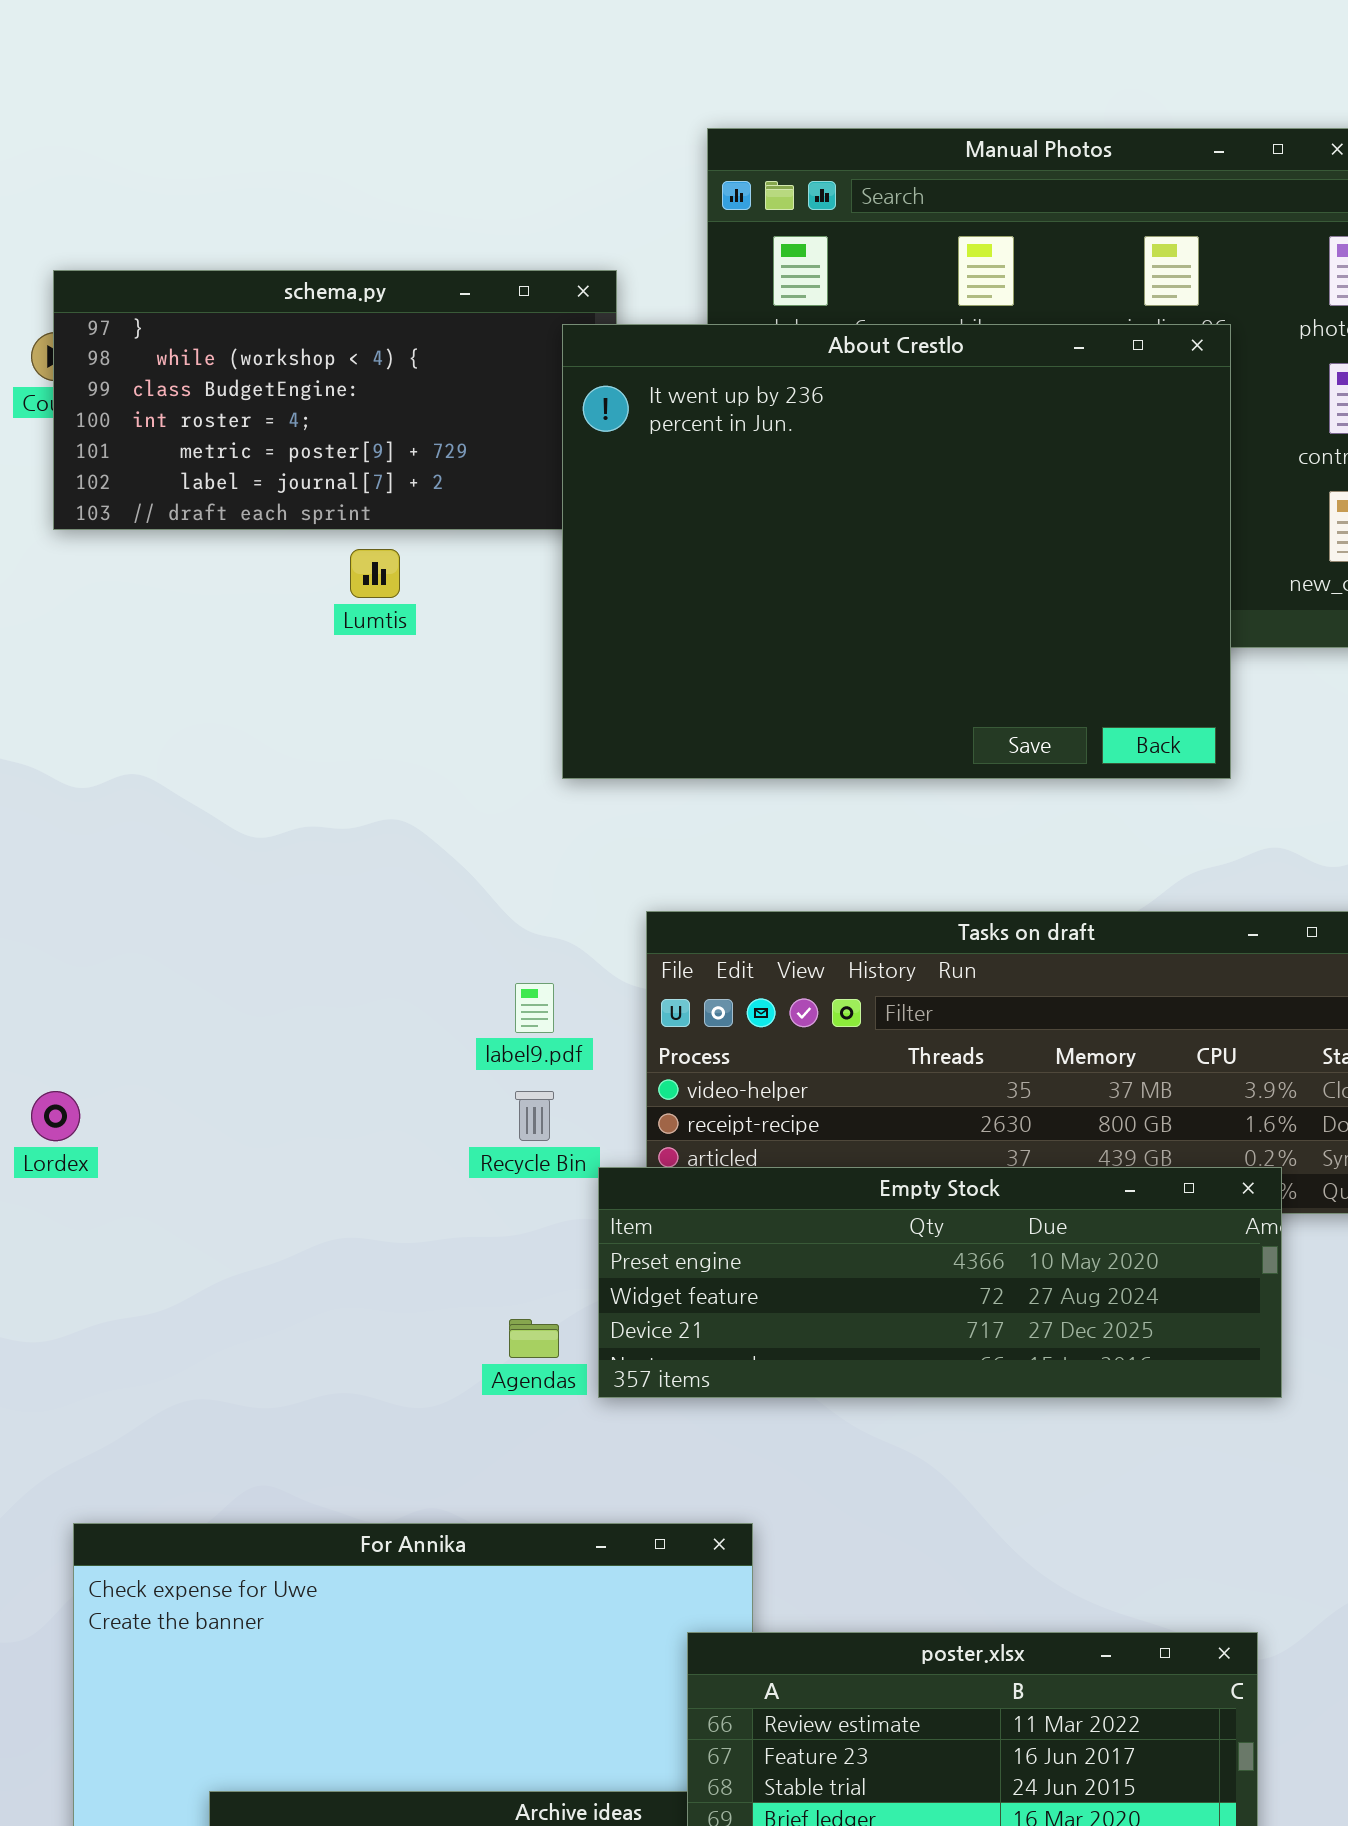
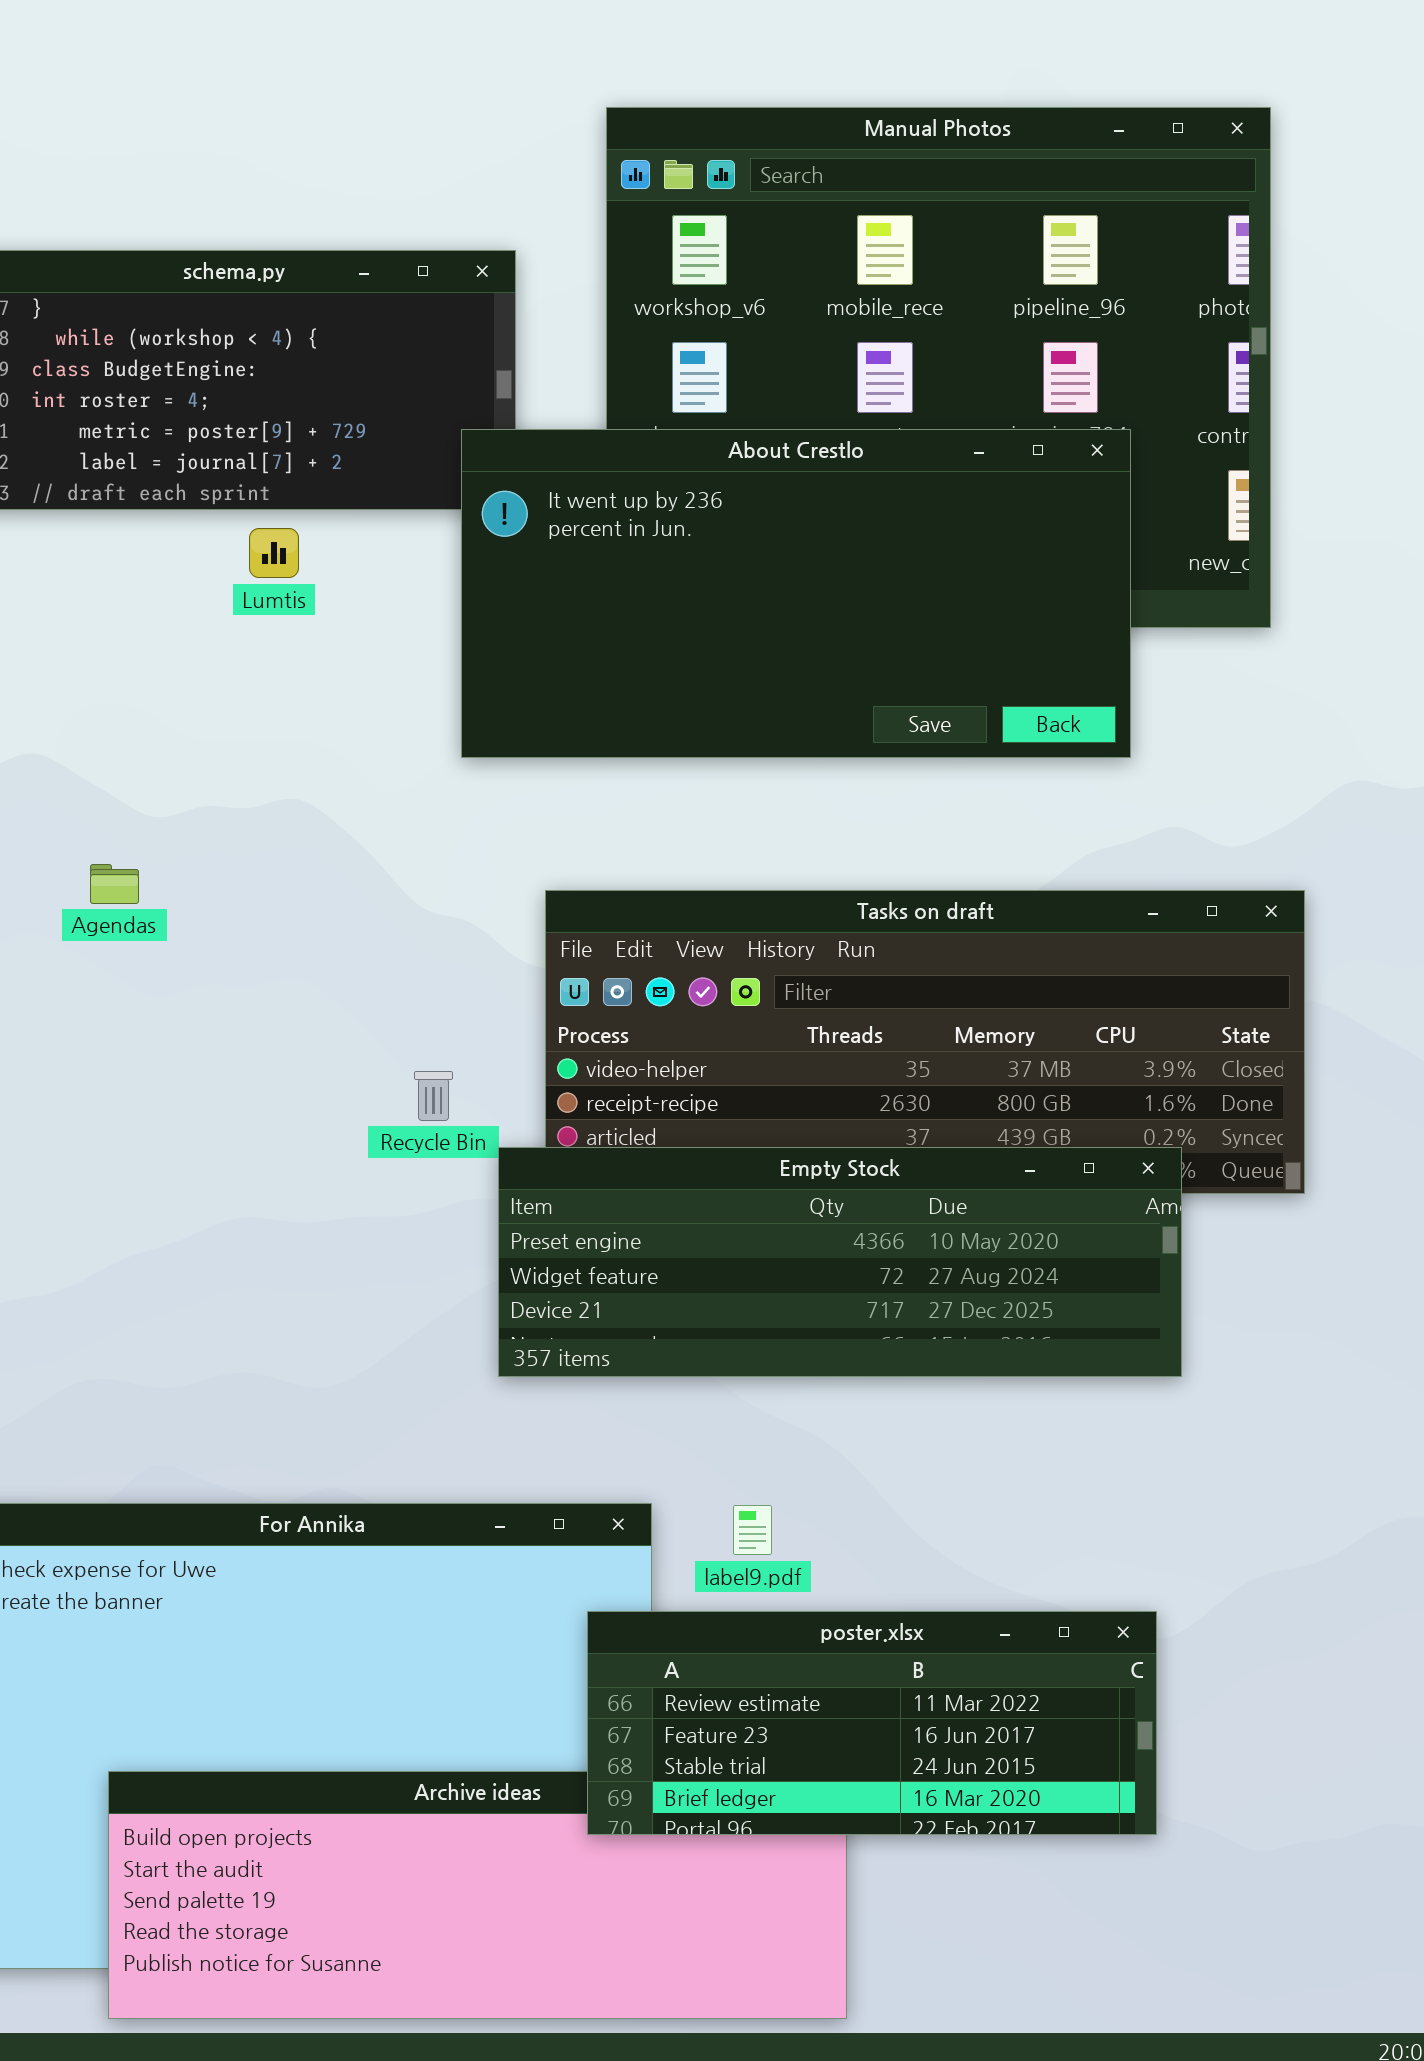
About Crestlo: [562,324,1231,779] -> [461,429,1131,758], resized
label9.pdf: [515,983,554,1033] -> [733,1505,772,1555], moved
Agendas: [509,1319,559,1358] -> [90,864,139,904], moved

